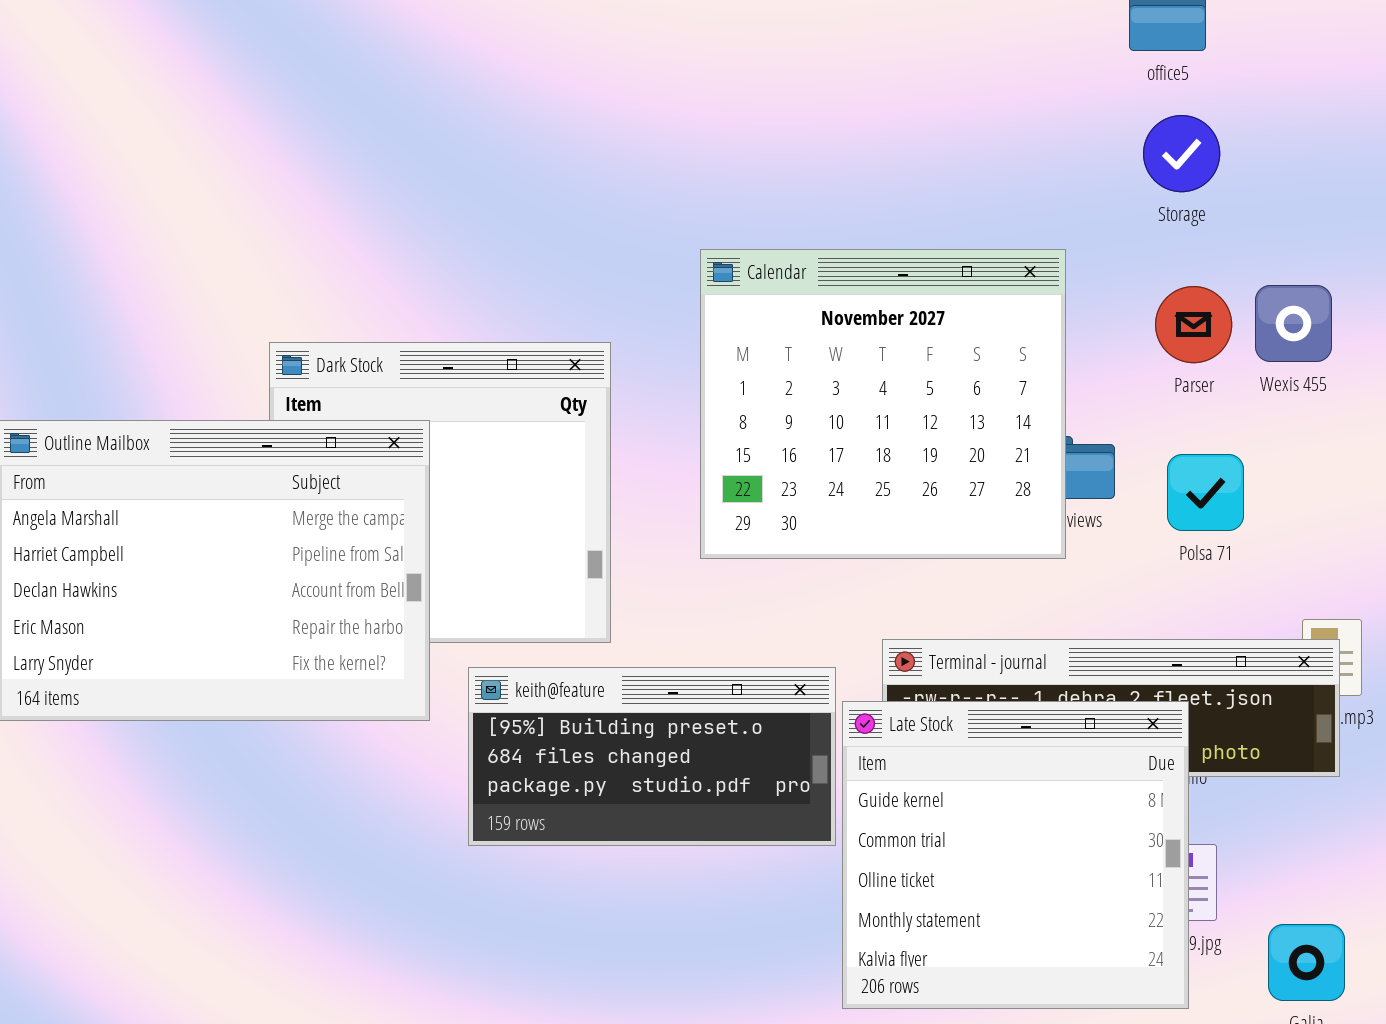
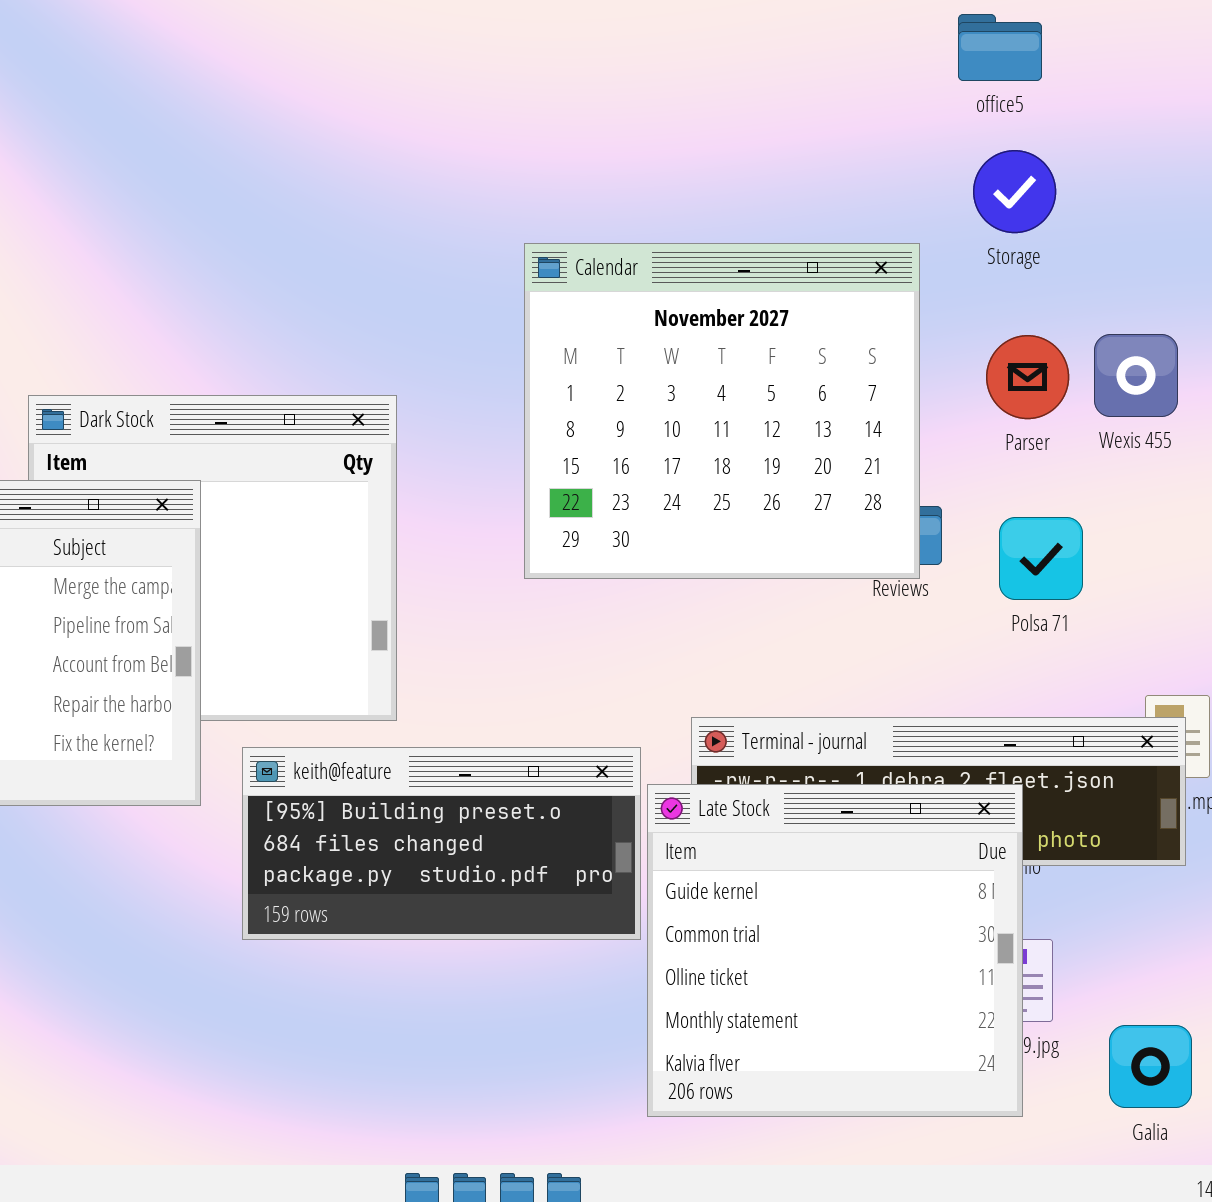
Calendar: [700,249,1066,559] -> [524,243,920,579], moved

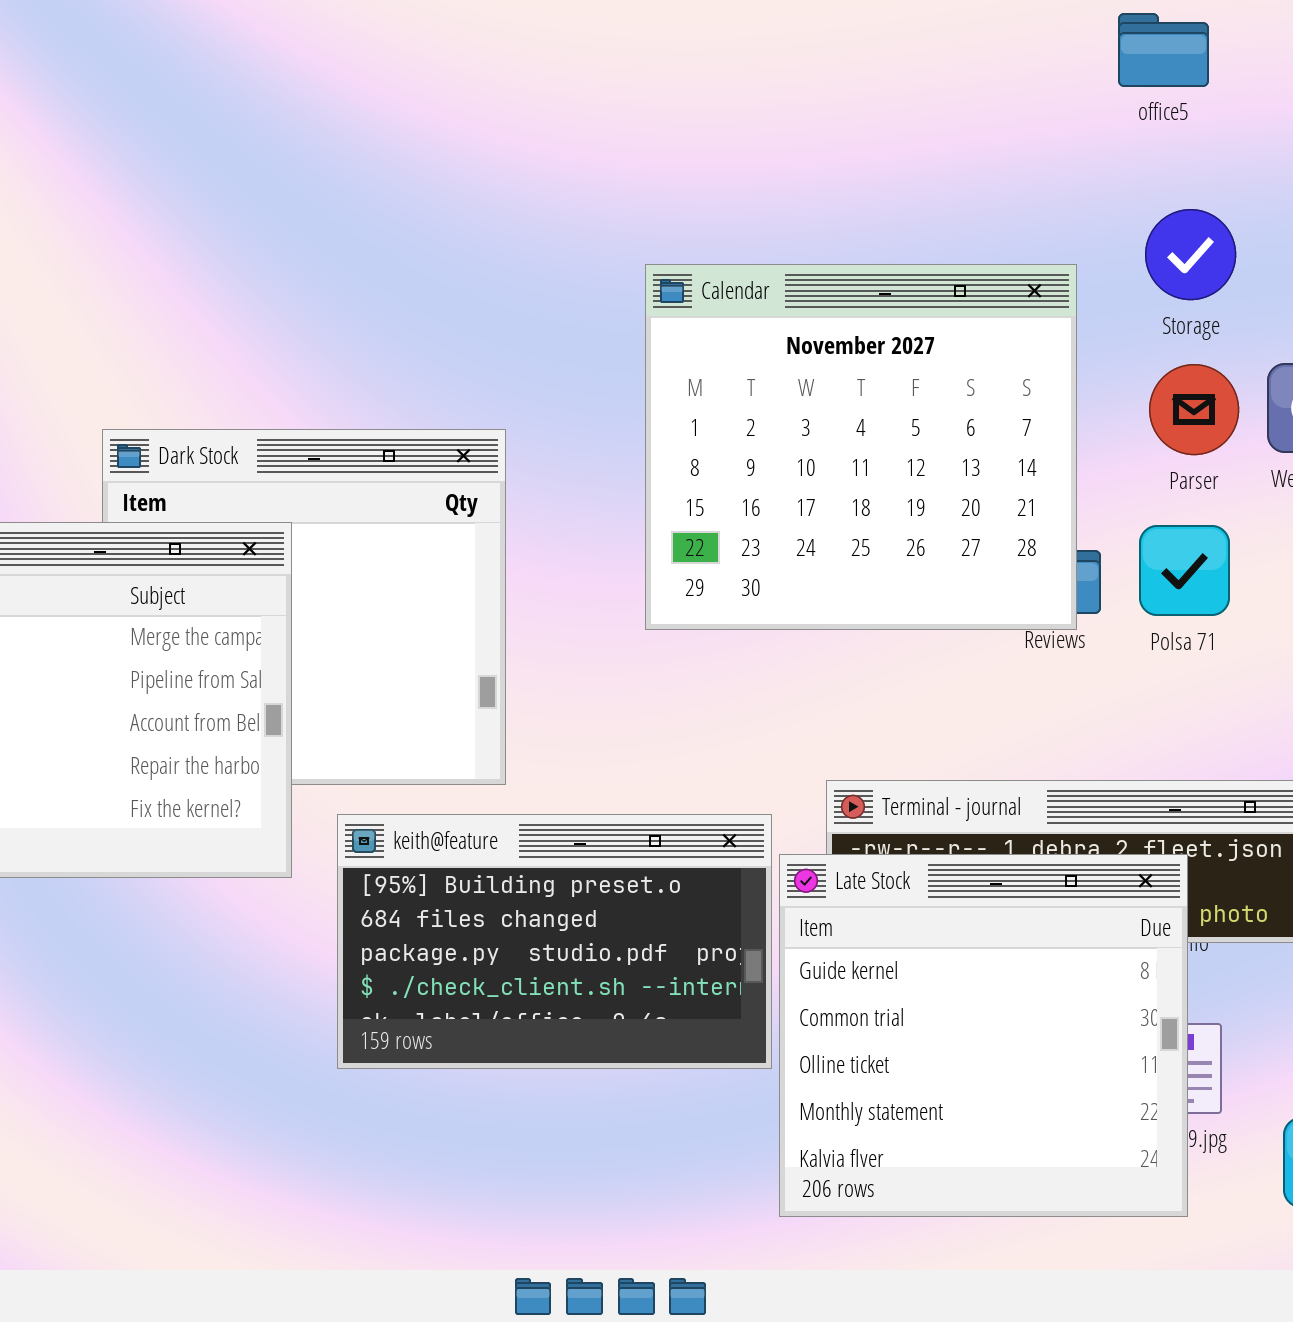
Storage: [973,150,1056,233] -> [1145,209,1236,300], moved
Polsa 71: [999,517,1083,600] -> [1139,525,1230,616], moved
keith@feature: [242,747,641,940] -> [337,814,772,1069], resized

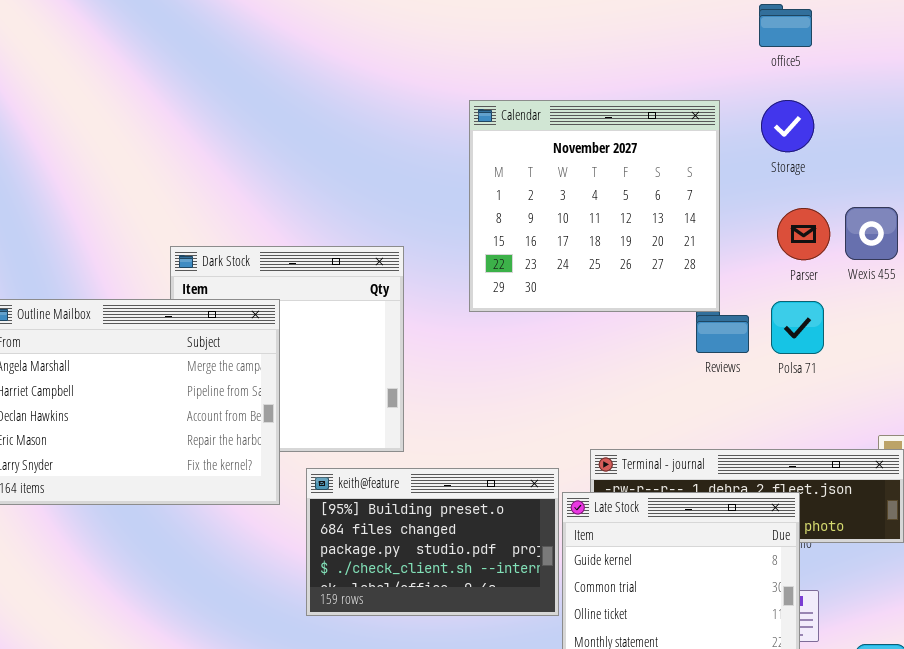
Storage: [1145,209,1236,300] -> [761,100,814,152], moved
Calendar: [645,264,1077,630] -> [469,100,720,312], moved

